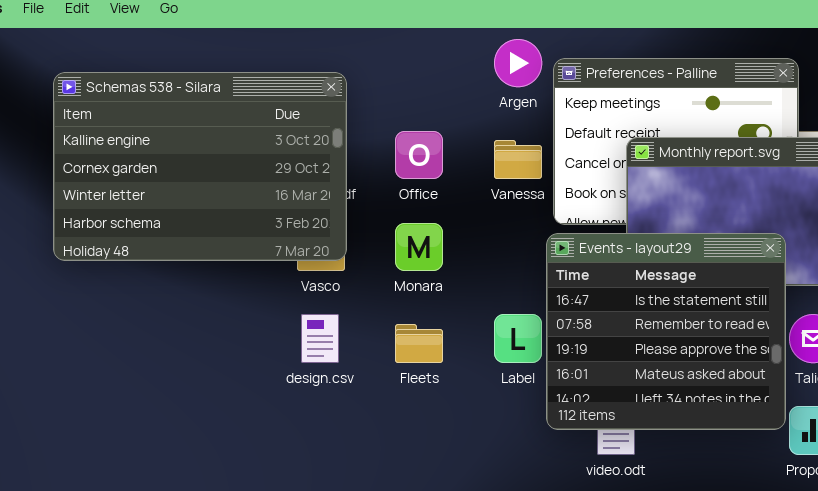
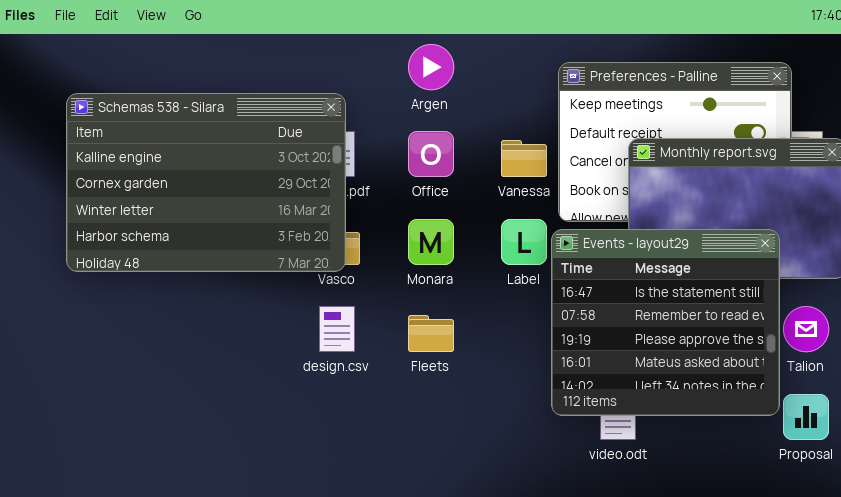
Argen: [494,39,542,87] -> [408,44,454,90], moved
Schemas 538 - Silara: [53,72,347,261] -> [66,93,346,272], moved
Label: [494,314,542,363] -> [501,219,547,265], moved

